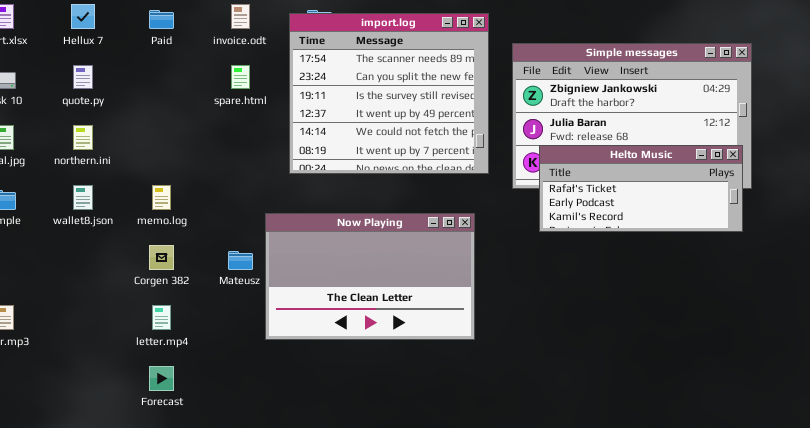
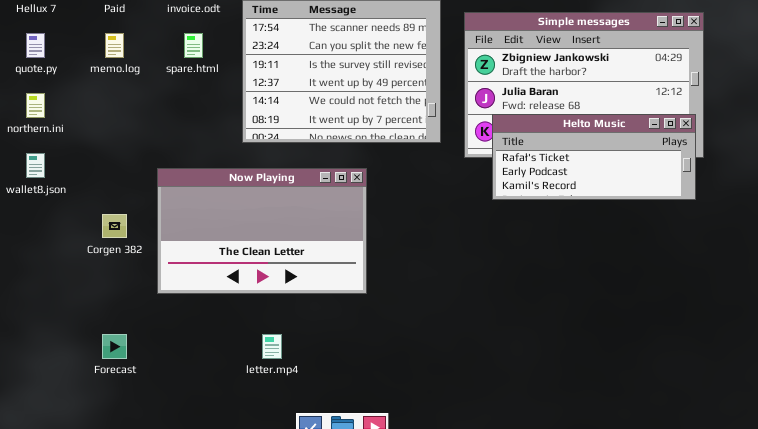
memo.log: [152,185,171,210] -> [105,33,124,58], moved
Now Playing: [265,213,475,340] -> [157,168,367,294], moved
letter.mp4: [152,305,171,330] -> [262,334,282,359], moved

